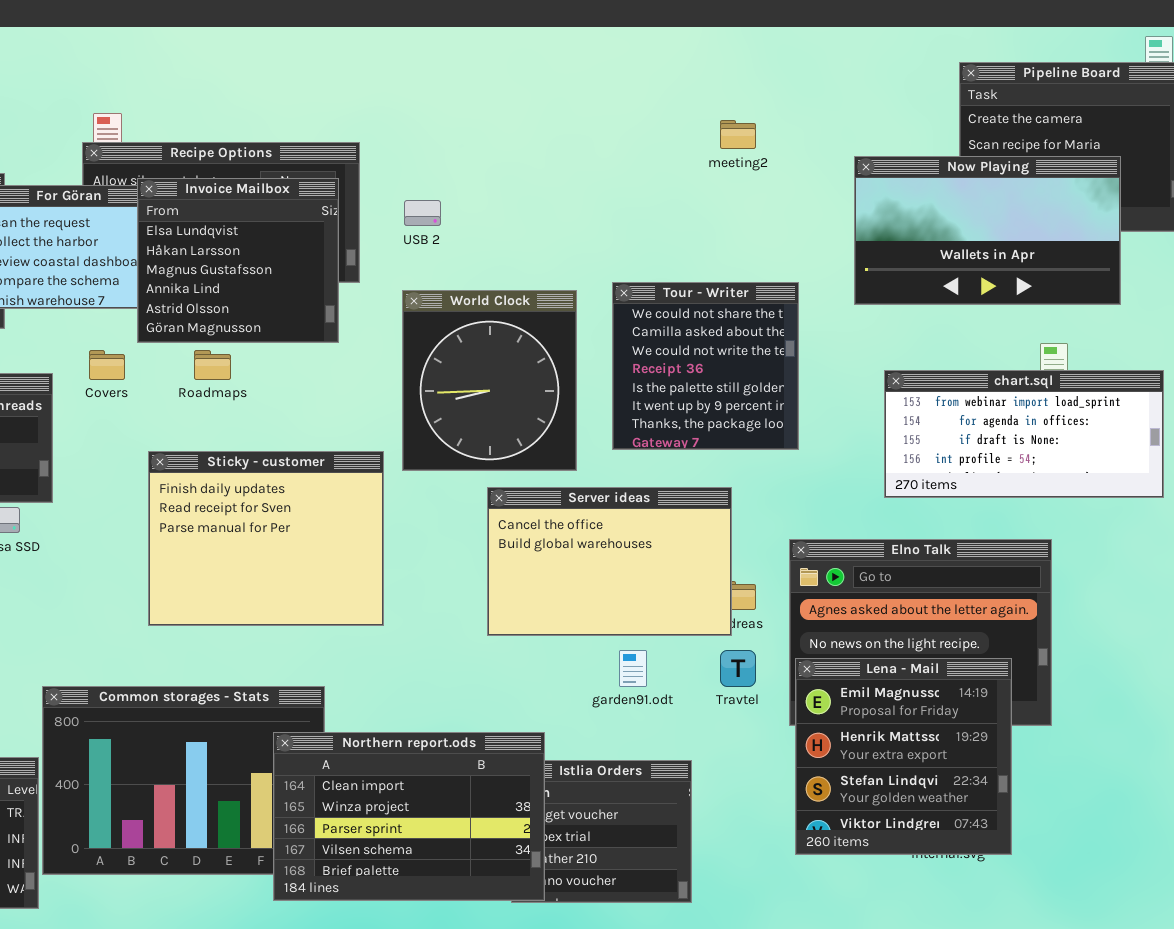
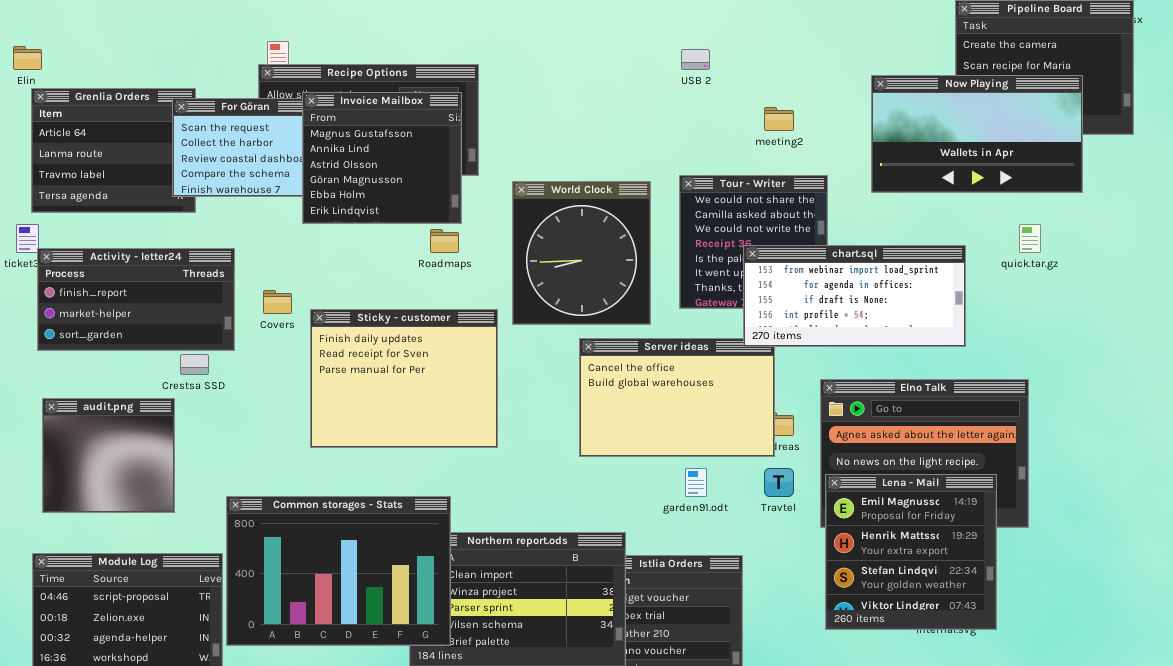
meeting2: [720,120,756,149] -> [764,107,794,131], moved
Invoice Mailbox: [137,178,339,343] -> [302,92,462,224], scrolled down 2 rows
USB 2: [404,200,441,226] -> [681,49,710,70], moved
Covers: [89,350,125,380] -> [263,290,292,314], moved
Roadmaps: [194,350,231,380] -> [430,229,459,253], moved
chart.sql: [884,370,1164,498] -> [743,245,966,347], moved
Common storages - Stats: [42,686,325,875] -> [226,496,451,646], raised

